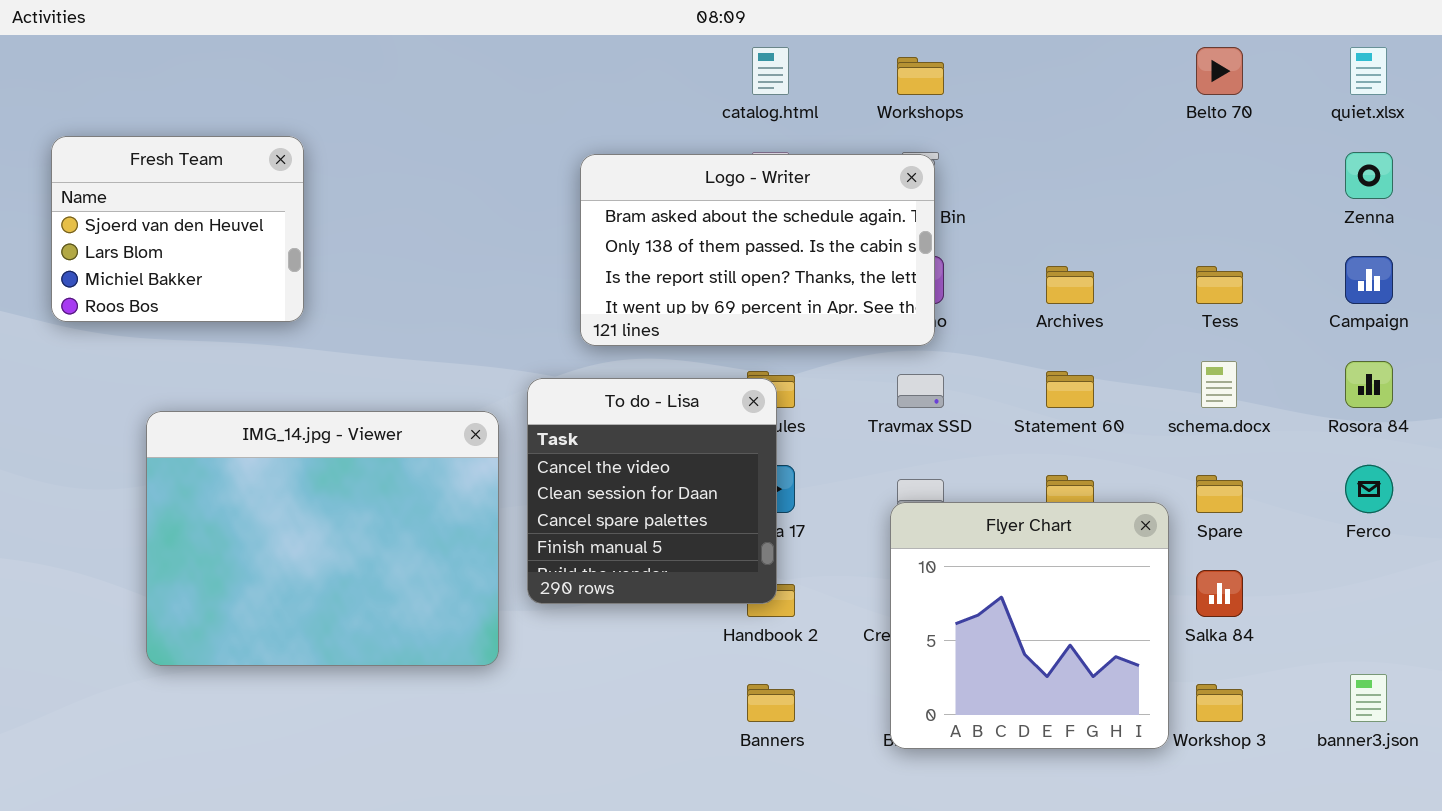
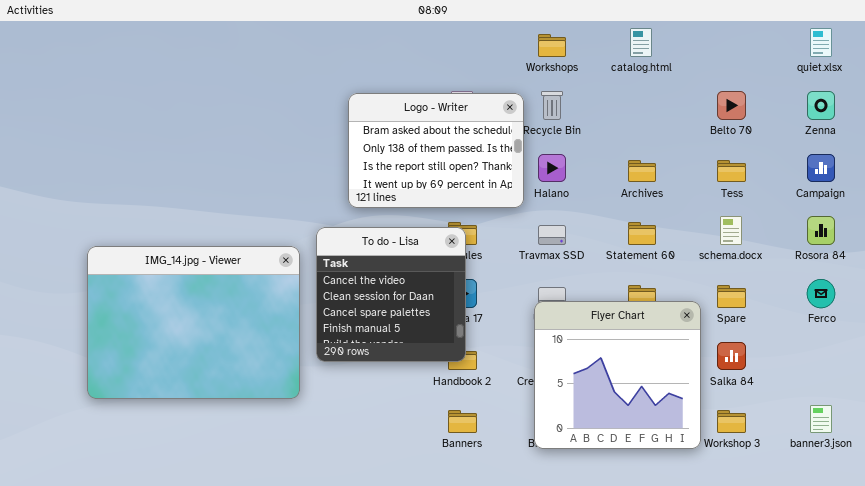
catalog.html: [752,47,789,95] -> [630,28,652,57], moved
Belto 70: [1196,47,1243,95] -> [717,91,746,120], moved
Fresh Team: [51,136,304,322] -> none, closed
Logo - Writer: [580,154,935,346] -> [348,93,524,208], resized

